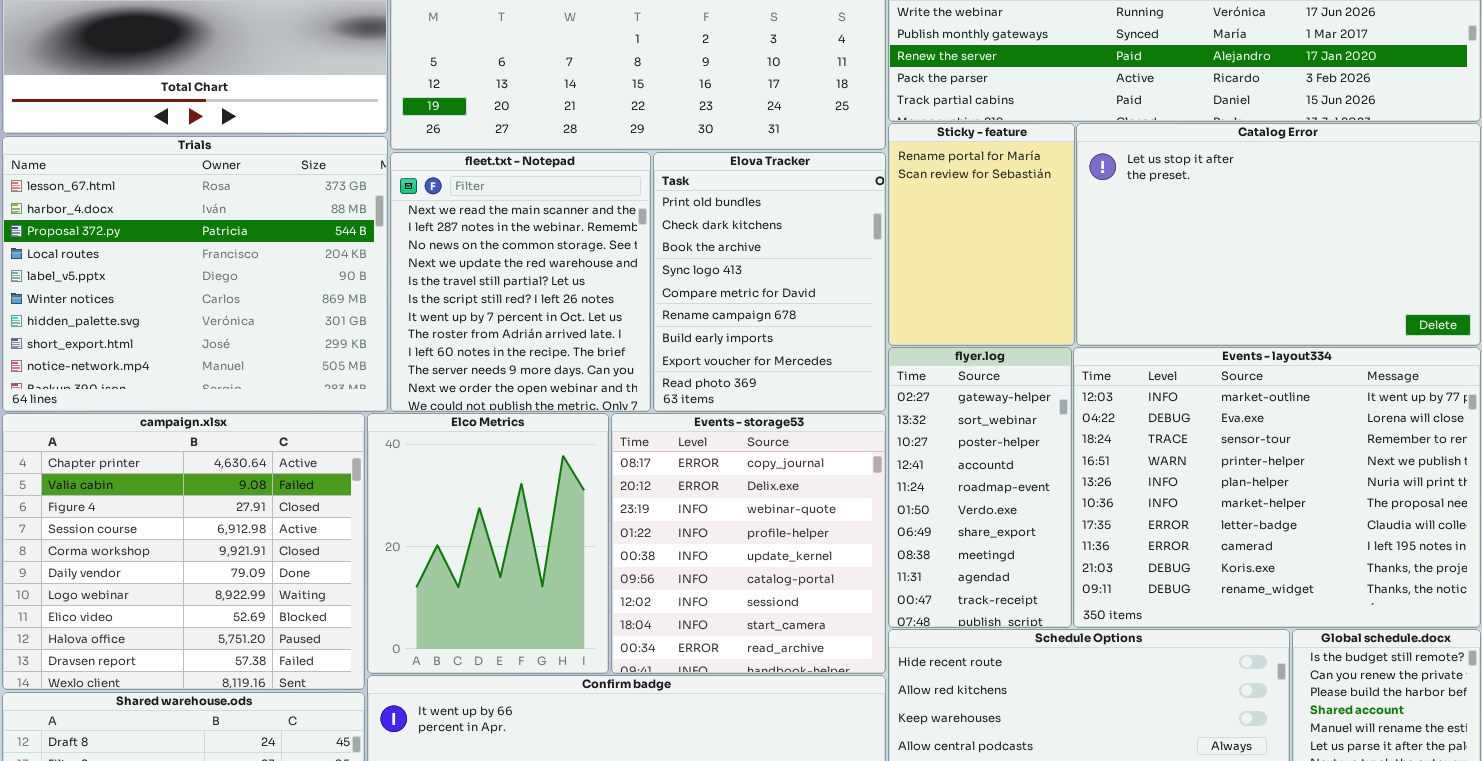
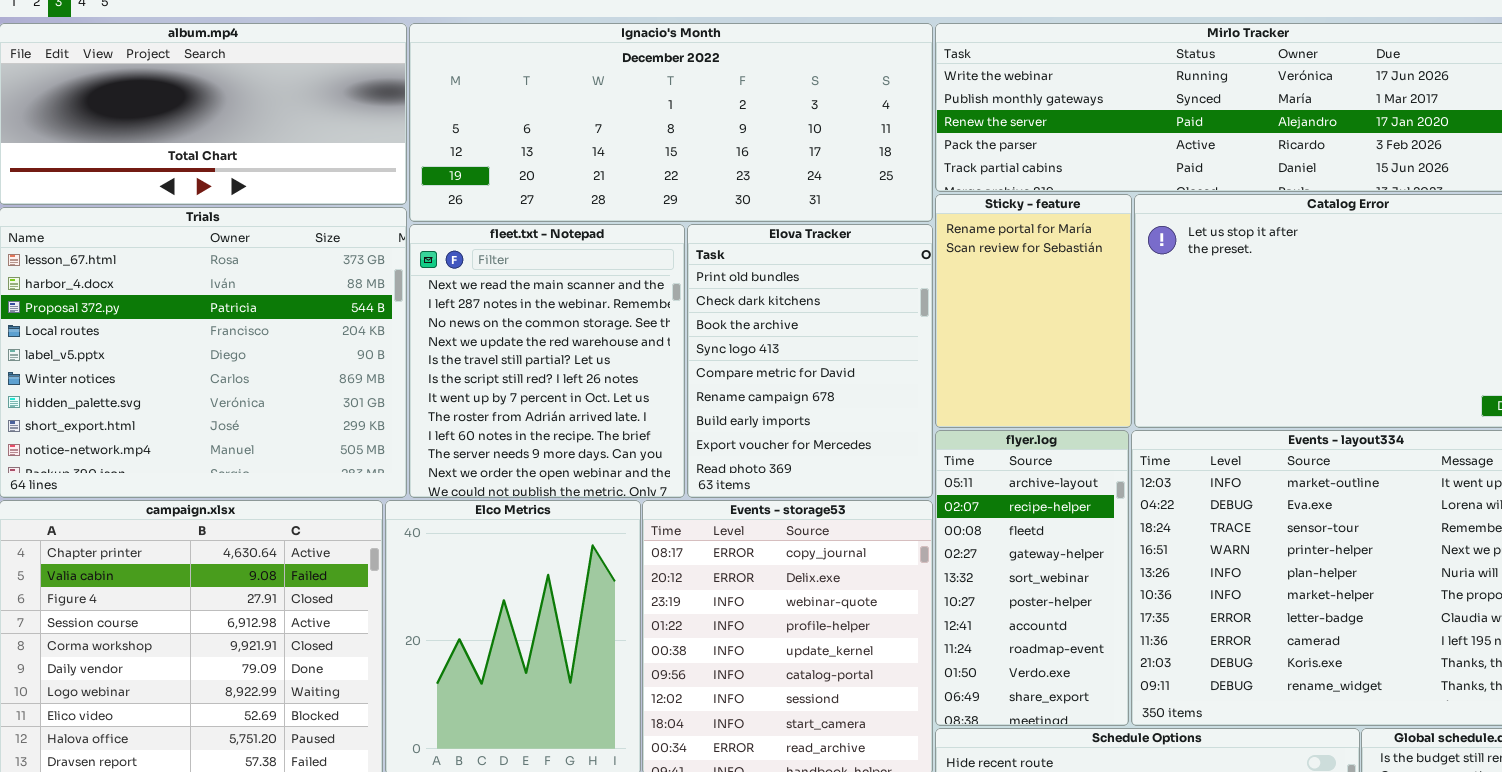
flyer.log: [888,347,1072,628] -> [935,430,1129,726], scrolled up 3 rows

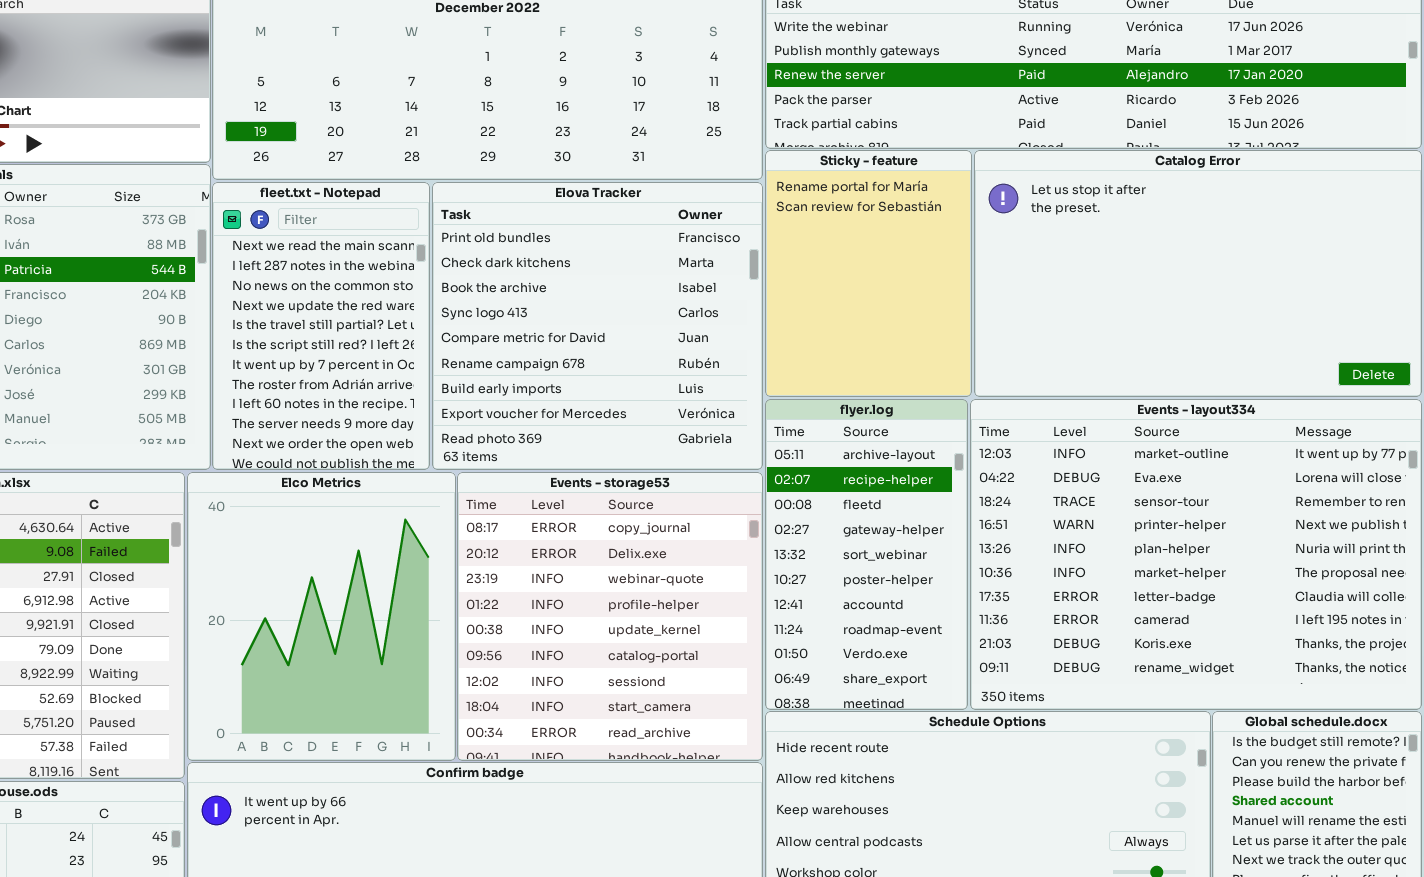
fleet.txt - Notepad: [409,224,685,498] -> [212,182,430,470], resized
Elova Tracker: [687,224,933,498] -> [432,182,763,470], resized

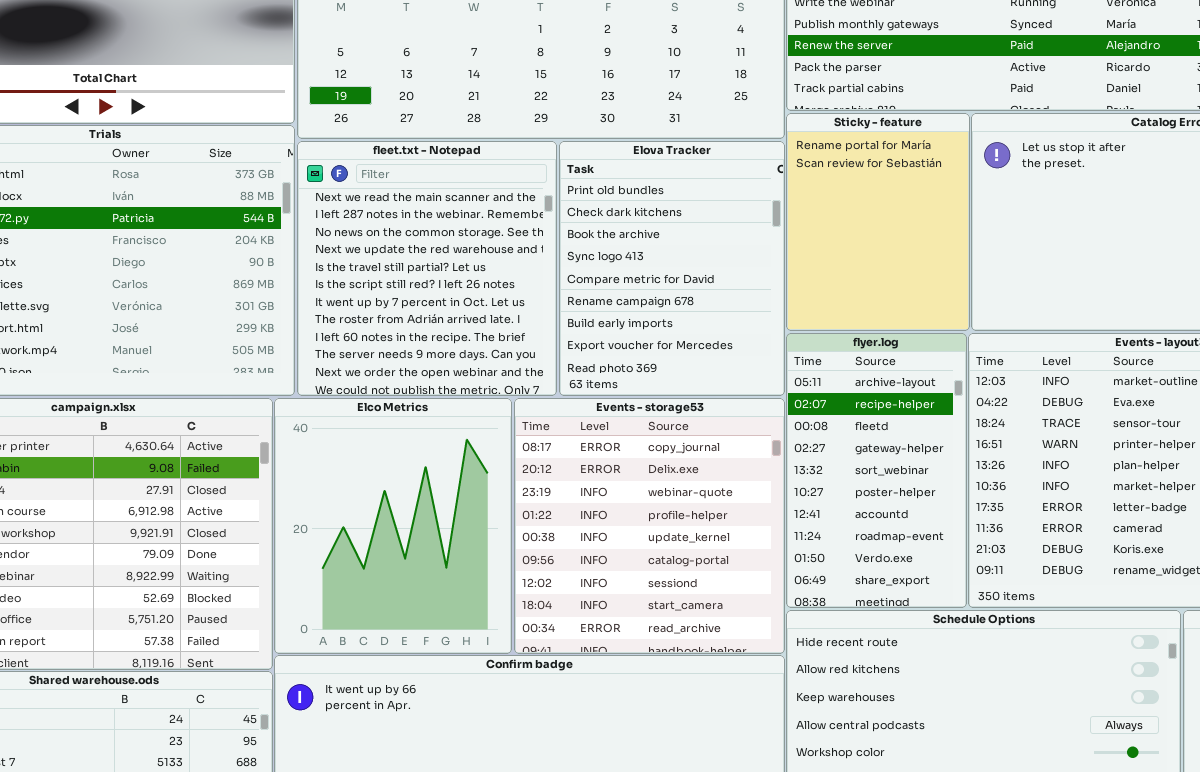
fleet.txt - Notepad: [212,182,430,470] -> [297,141,557,396], resized
Elova Tracker: [432,182,763,470] -> [559,141,785,396], resized

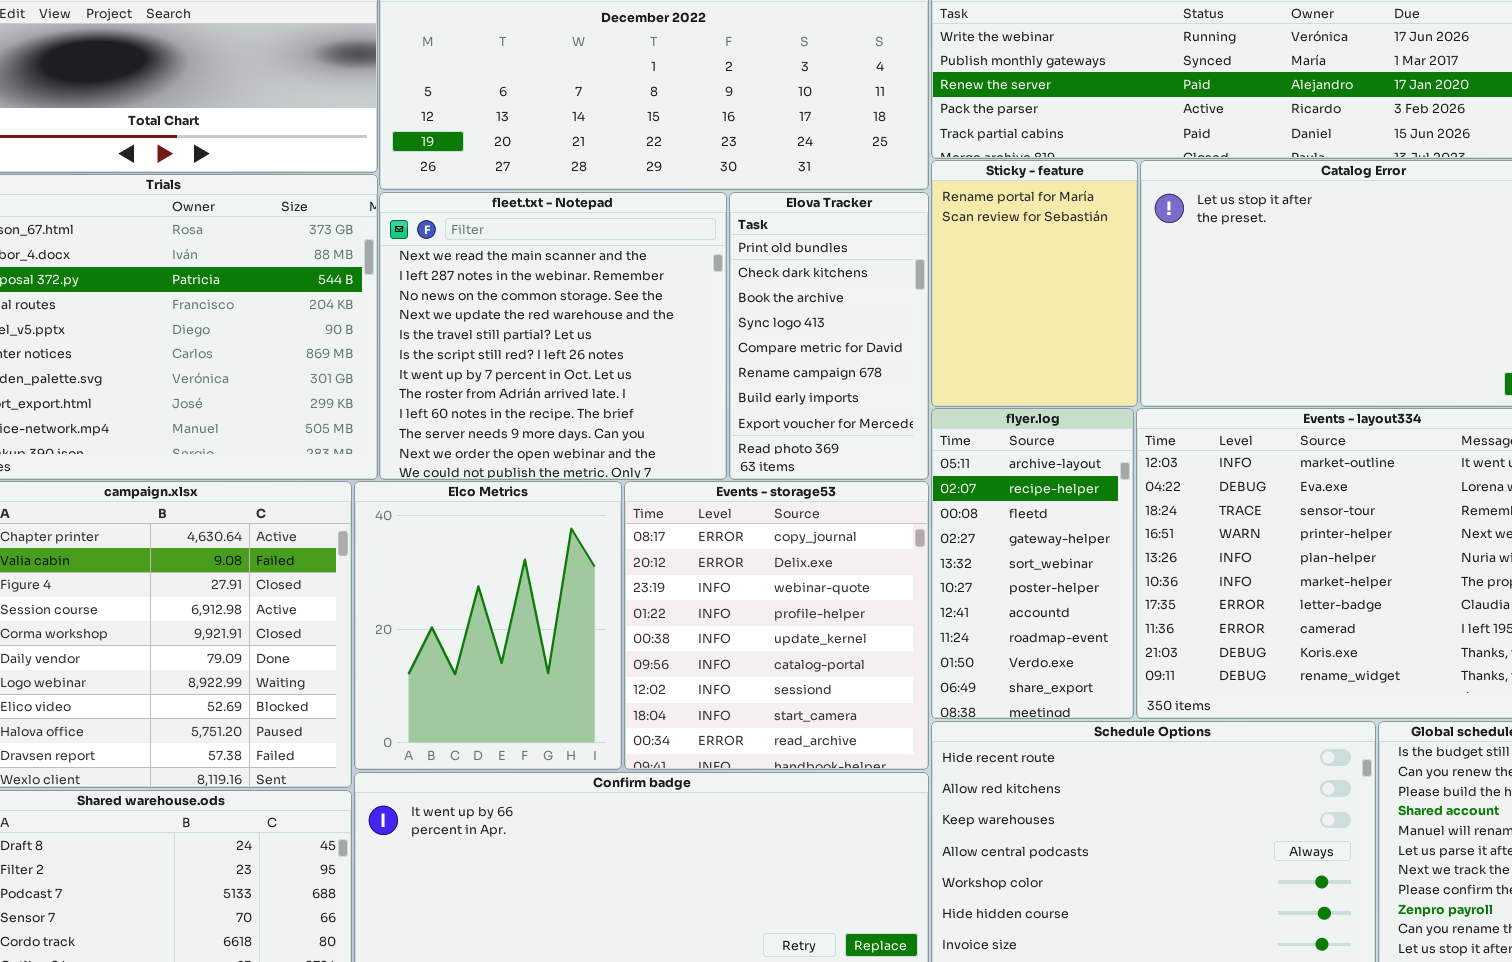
fleet.txt - Notepad: [297,141,557,396] -> [379,192,727,480], resized
Elova Tracker: [559,141,785,396] -> [729,192,929,480], resized

